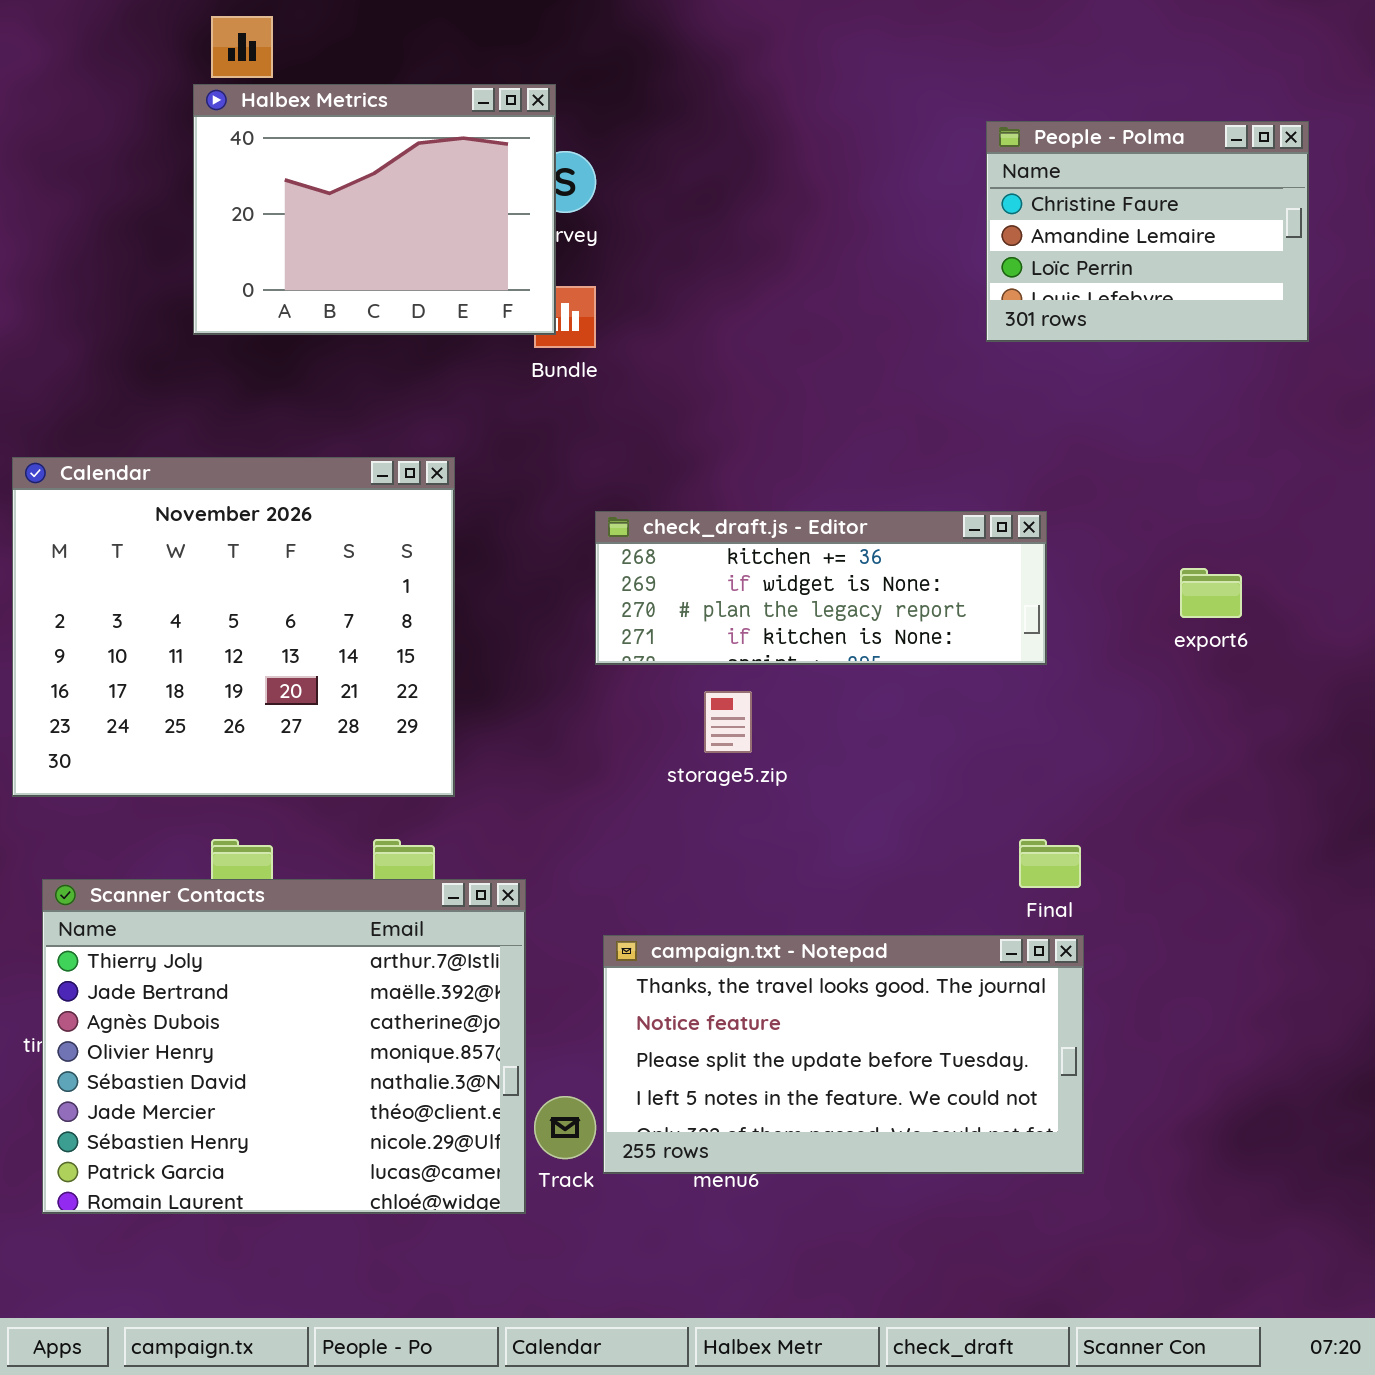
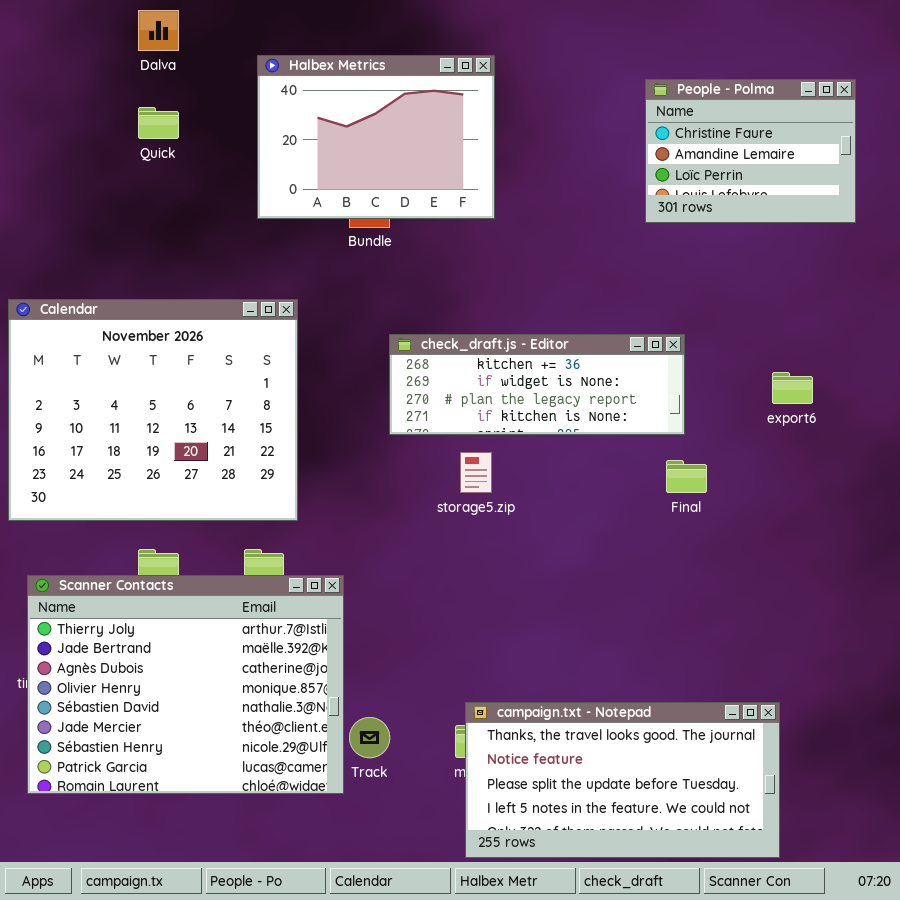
Halbex Metrics: [193,84,556,335] -> [257,55,495,219], moved
Final: [1019,839,1081,888] -> [666,460,707,493], moved
campaign.txt - Notepad: [603,935,1084,1174] -> [465,702,780,858], moved

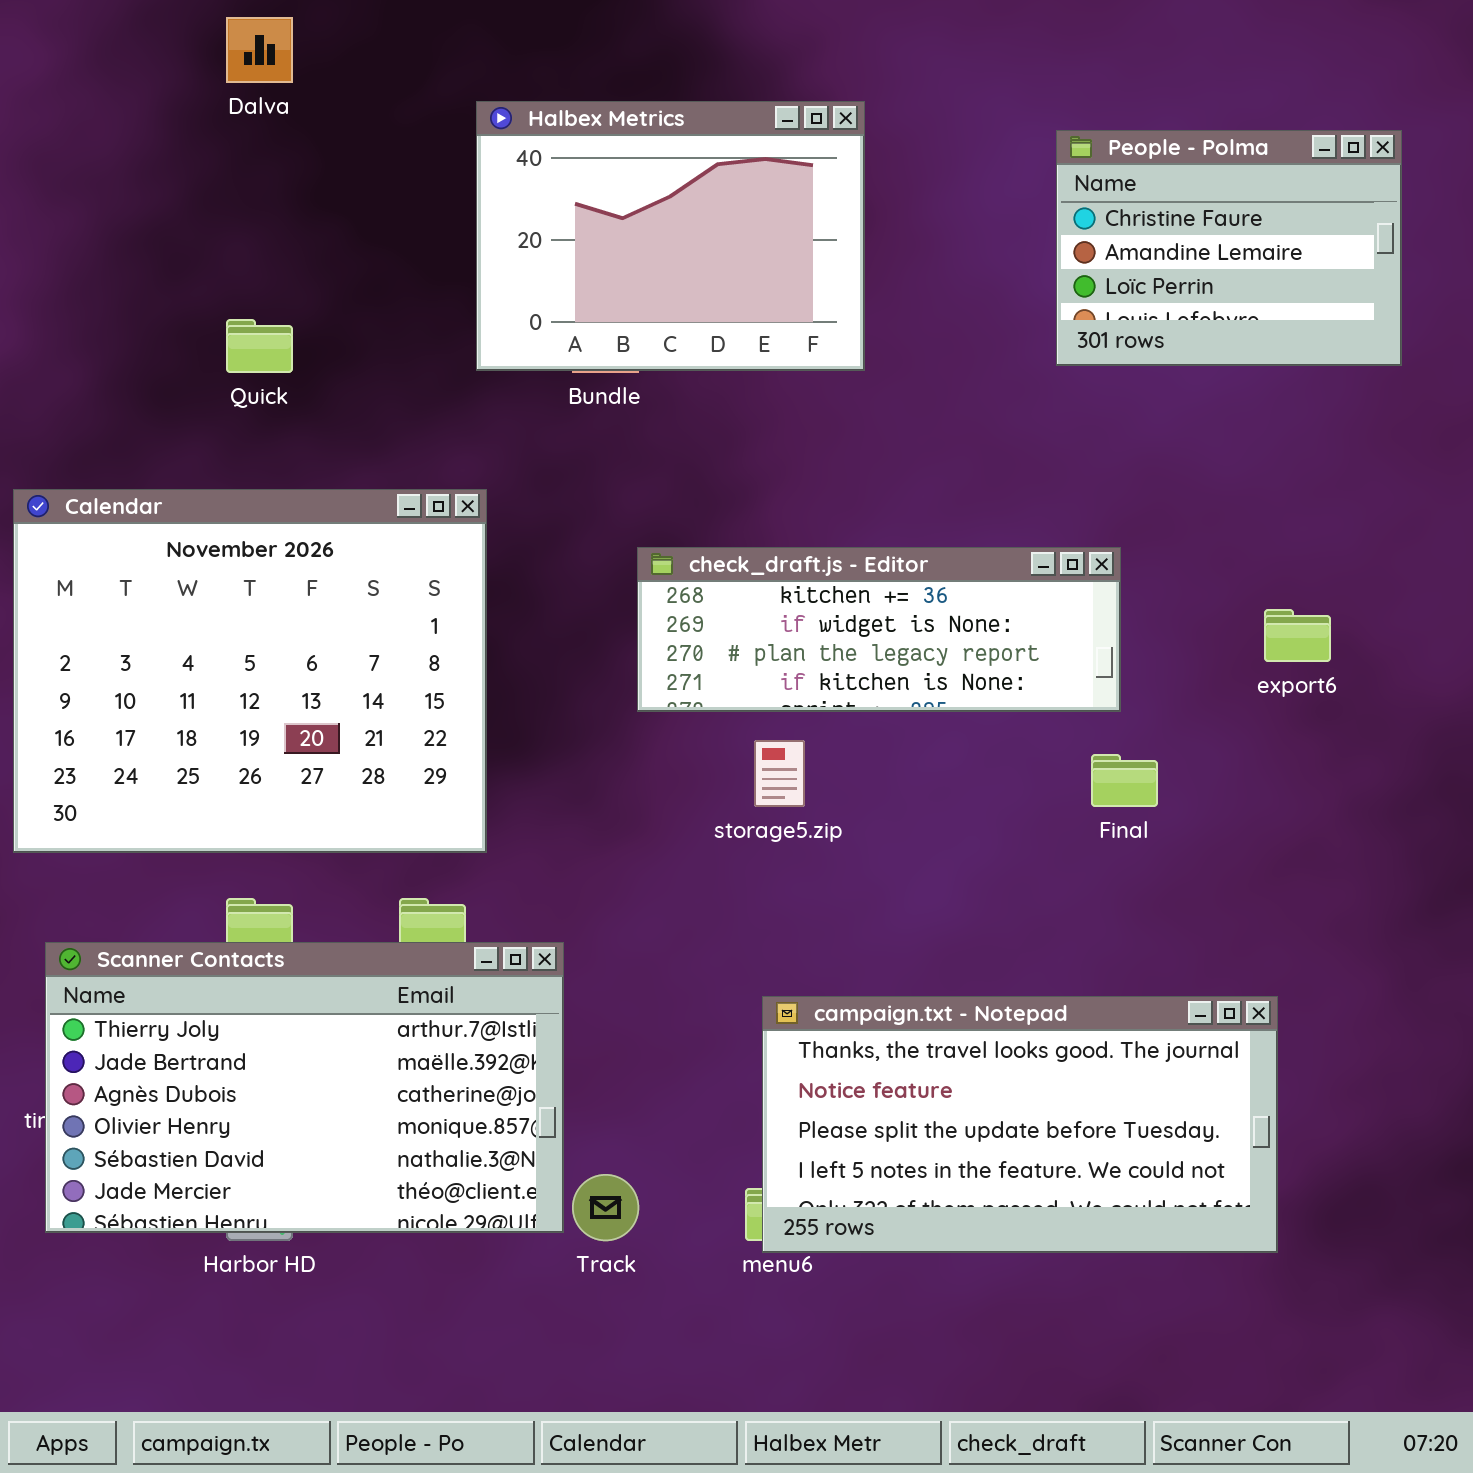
Halbex Metrics: [257,55,495,219] -> [476,101,865,371], moved
Quick: [138,107,179,139] -> [226,319,293,373], moved
Scanner Contacts: [27,575,344,794] -> [45,942,564,1233], resized
campaign.txt - Notepad: [465,702,780,858] -> [762,996,1278,1253], moved

